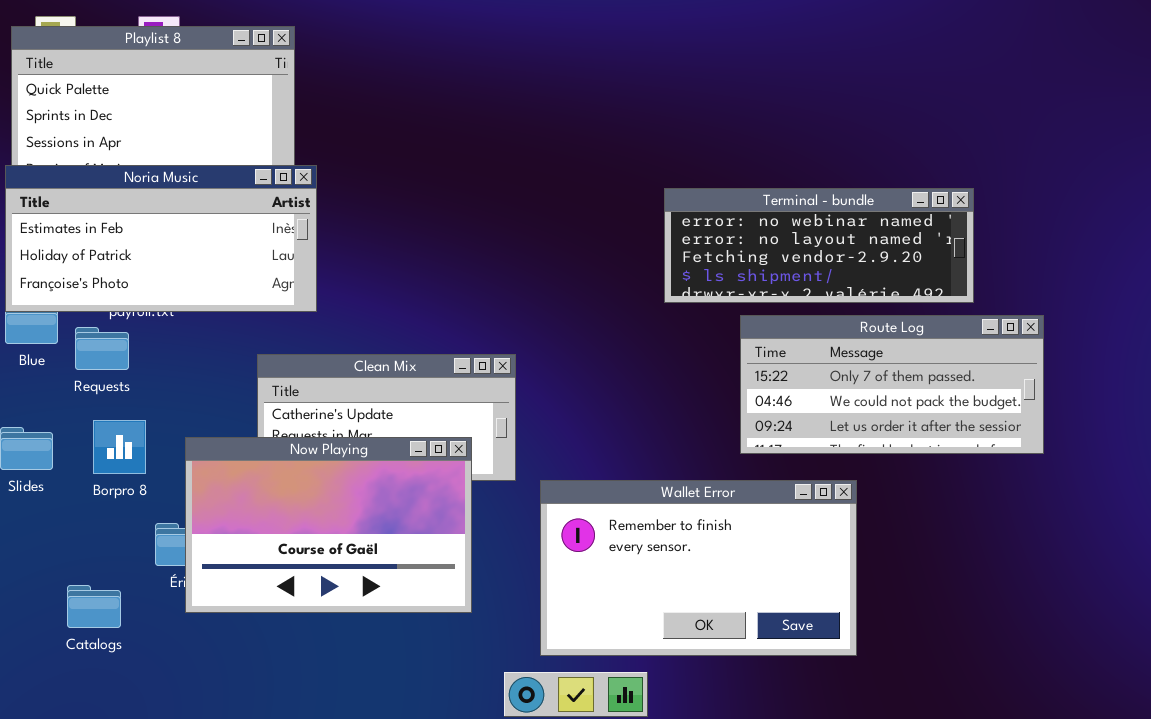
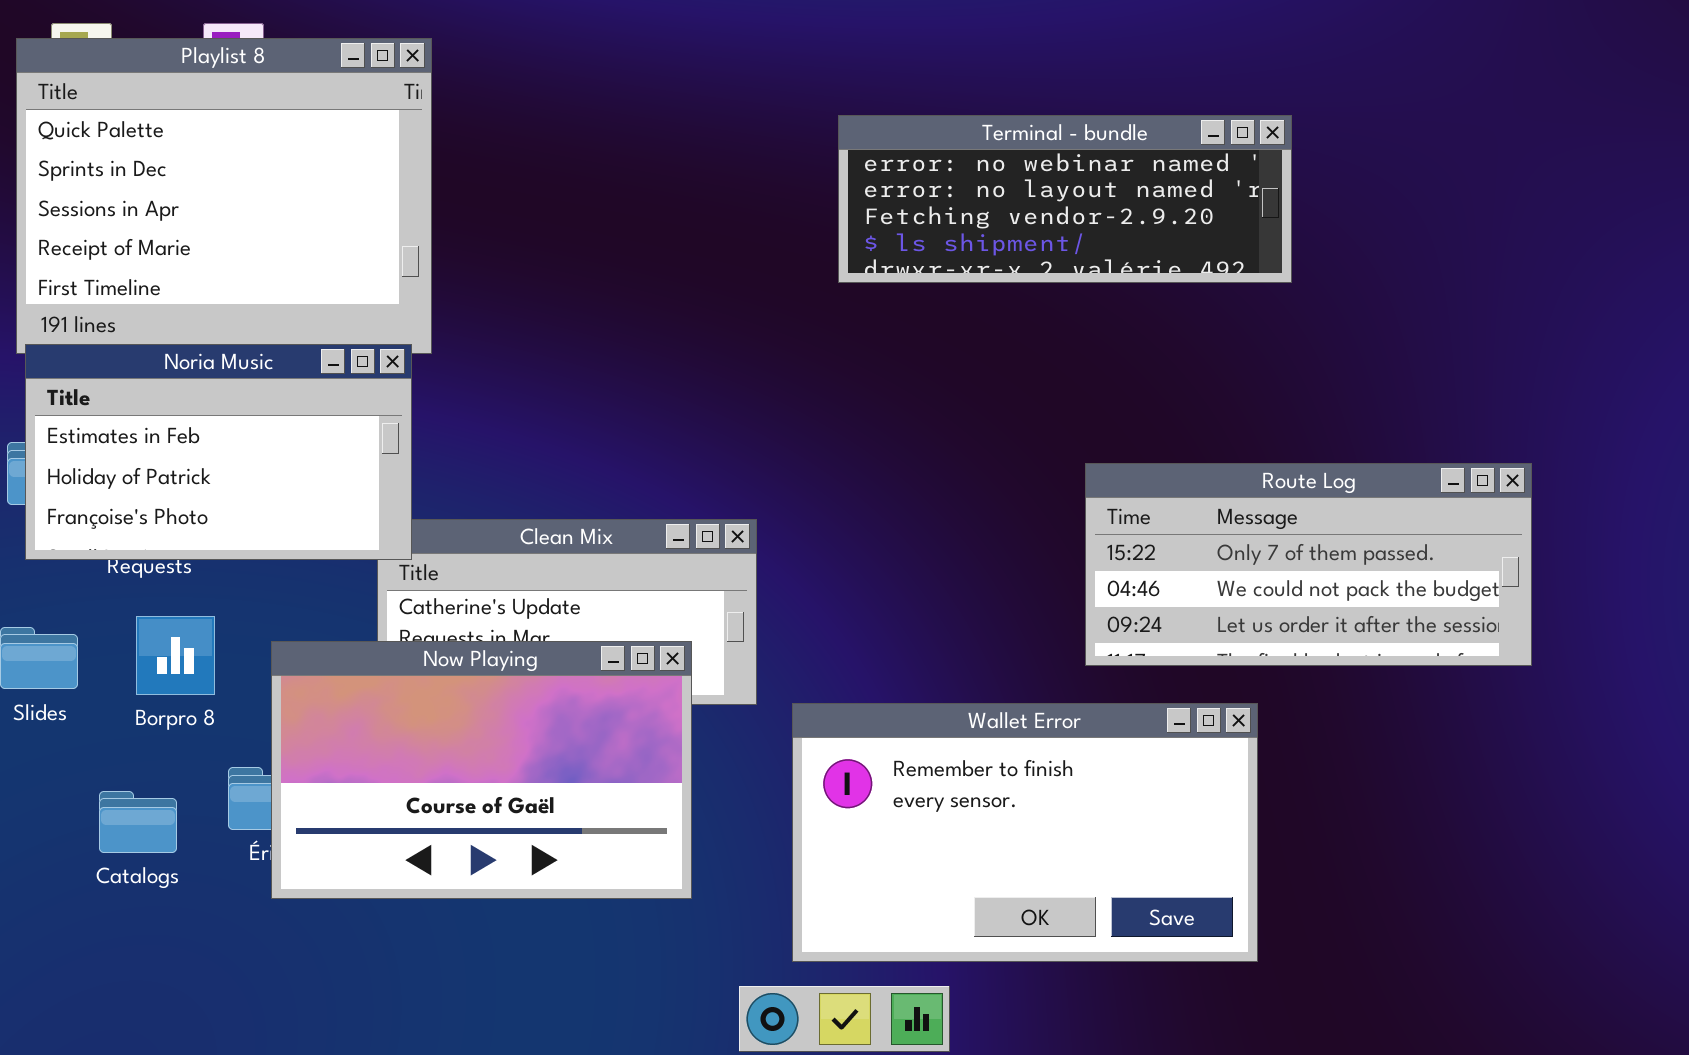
Noria Music: [5,165,317,312] -> [25,344,412,560], moved, resized
Terminal - bundle: [664,188,974,303] -> [838,115,1292,283], moved
Catalogs: [67,585,121,628] -> [99,791,177,853], moved

